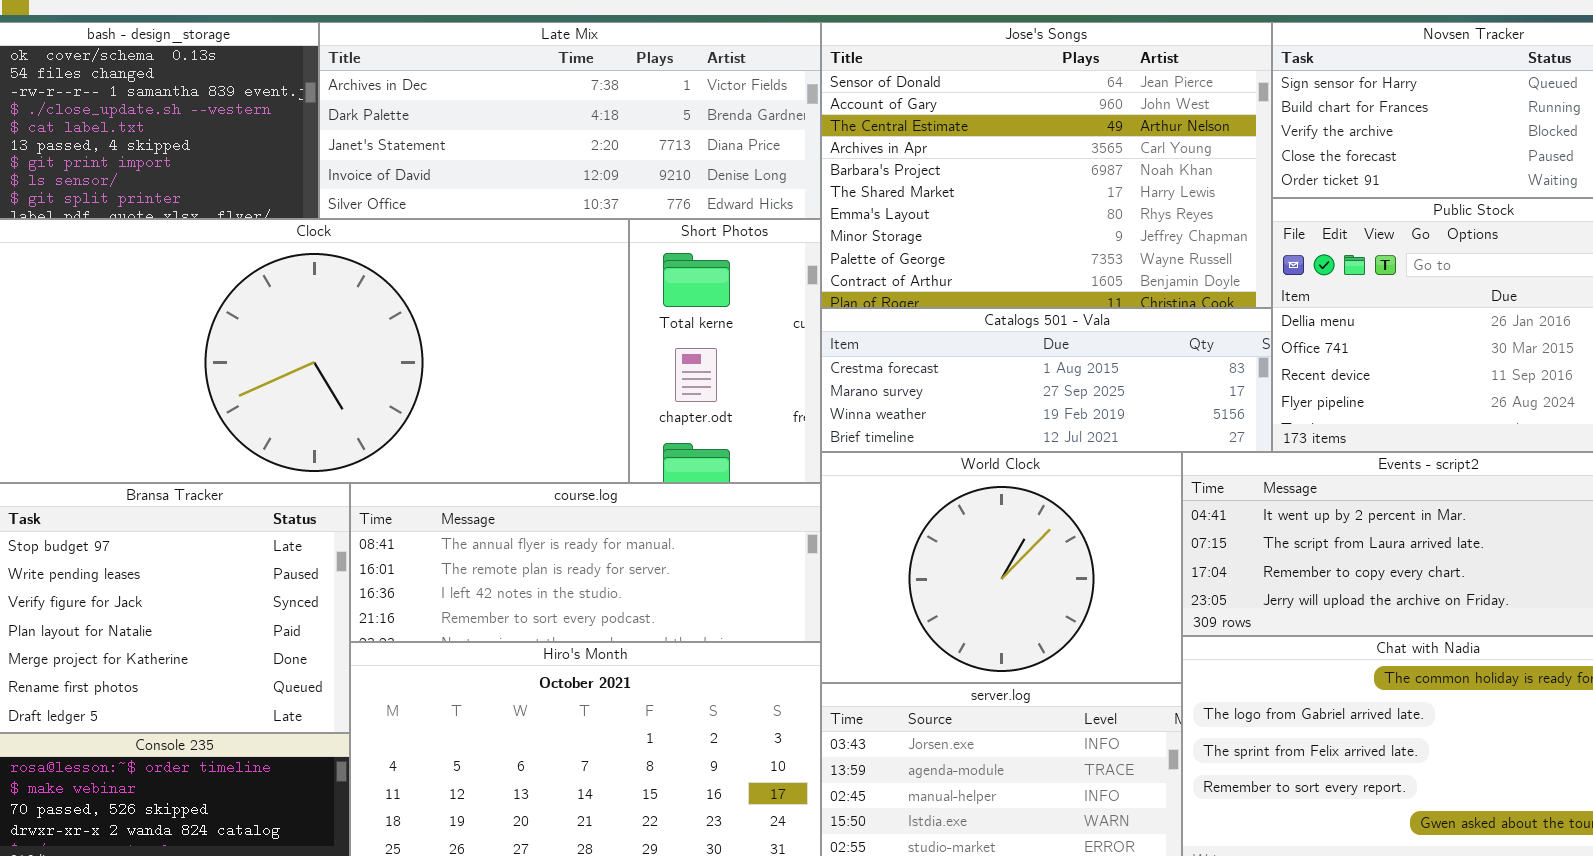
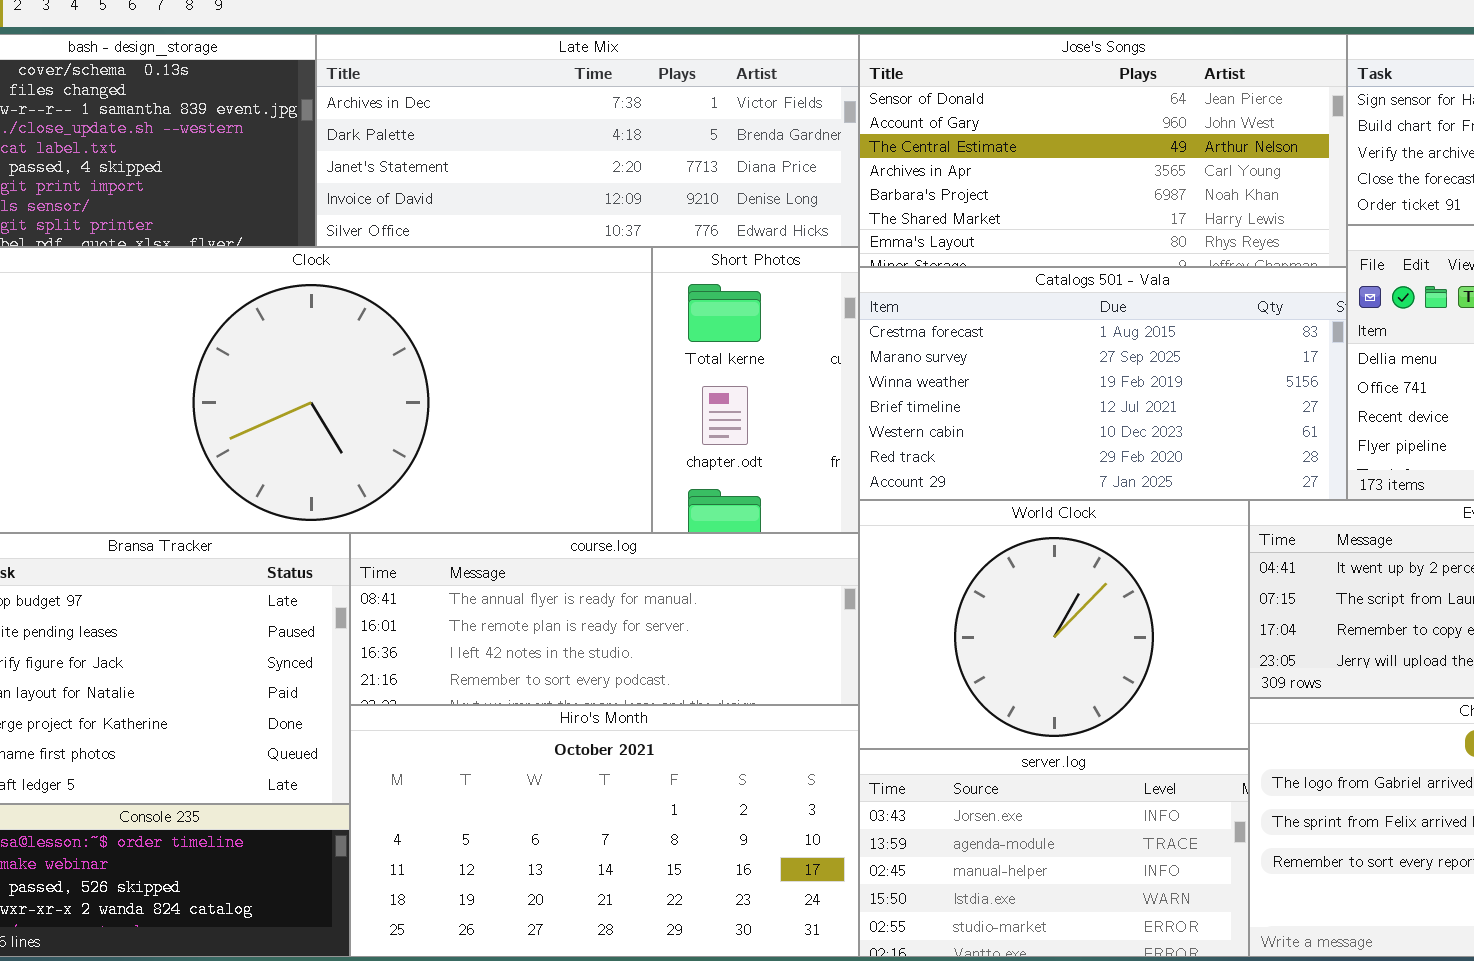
Jose's Songs: [821,22,1272,308] -> [859,34,1347,267], resized
Catalogs 501 - Vala: [821,308,1272,452] -> [859,267,1347,500], resized

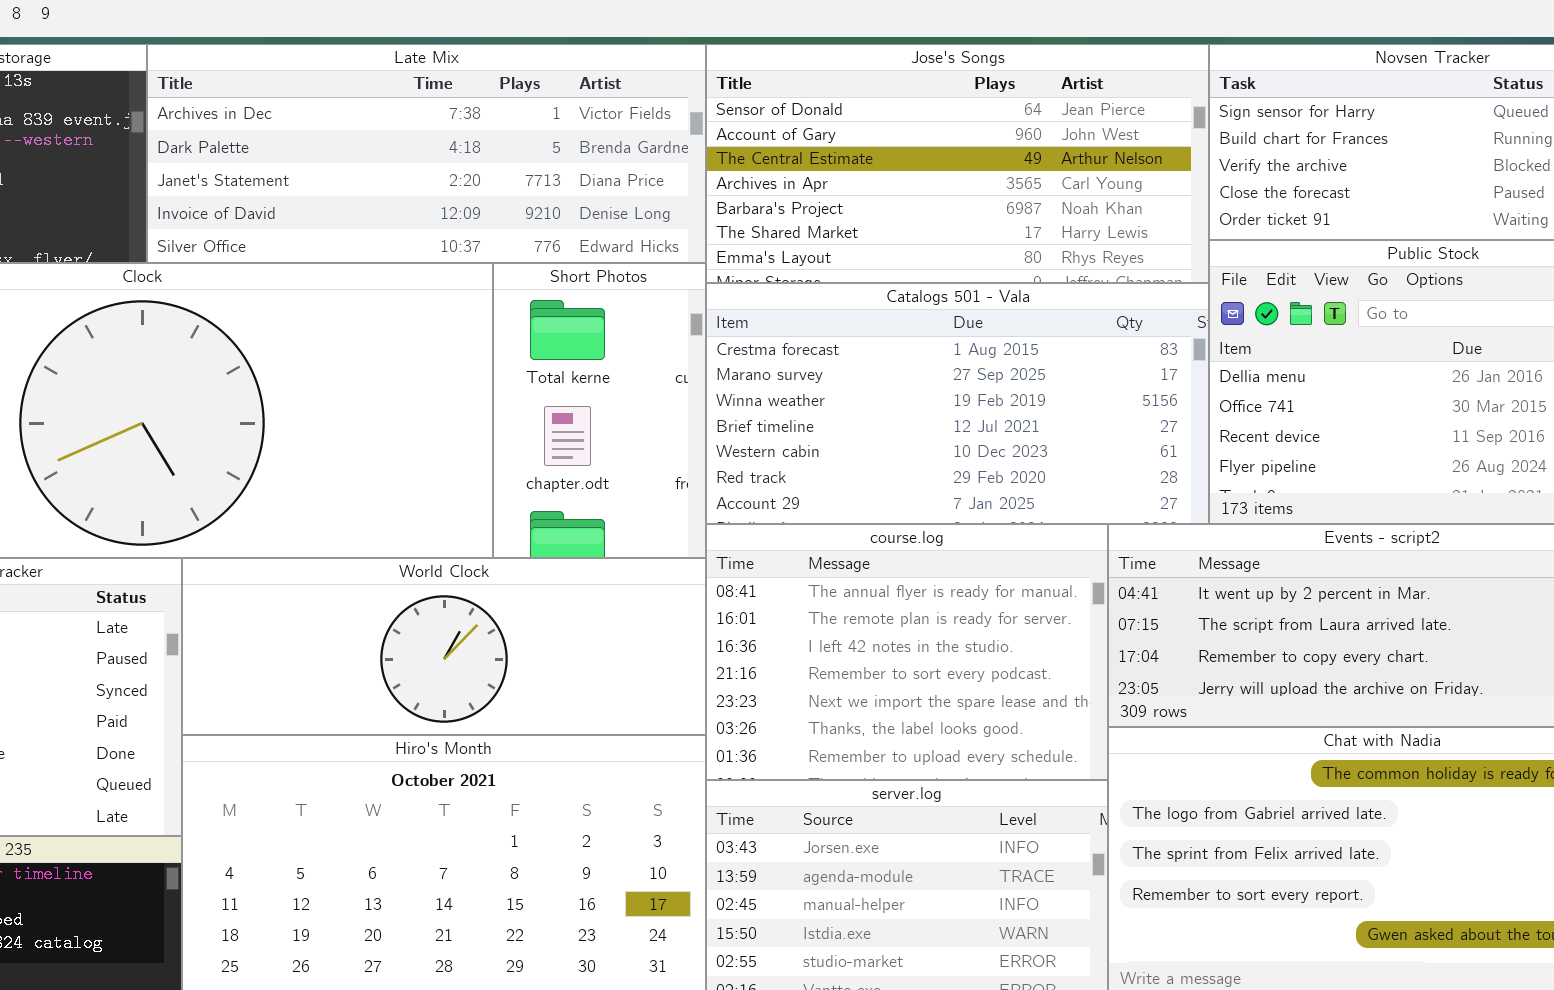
World Clock: [859,500,1249,749] -> [182,558,706,735], moved, resized
course.log: [350,533,859,705] -> [706,524,1108,780], moved, resized

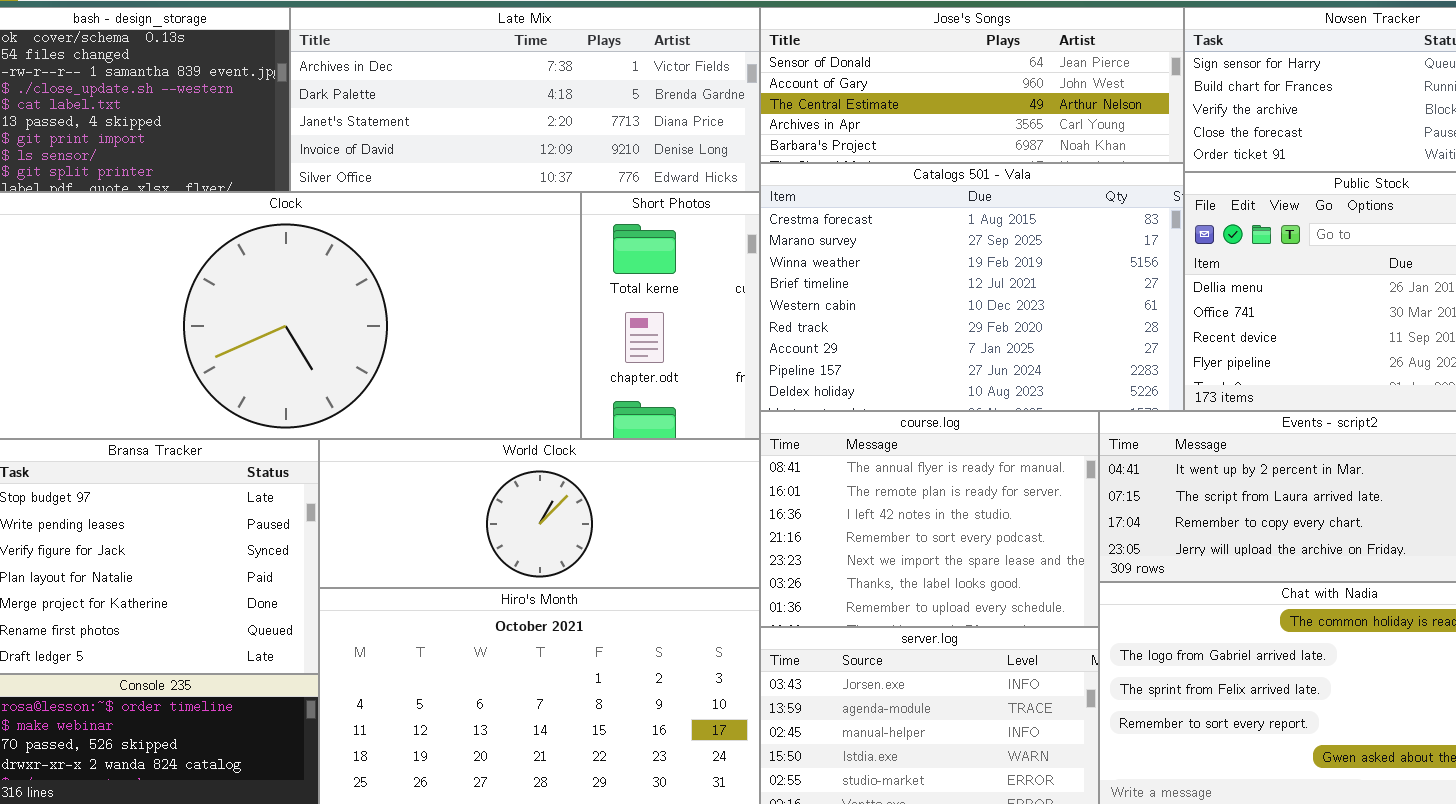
Jose's Songs: [706,44,1209,283] -> [760,7,1184,163], resized
Catalogs 501 - Vala: [706,283,1209,524] -> [760,163,1184,411], resized

